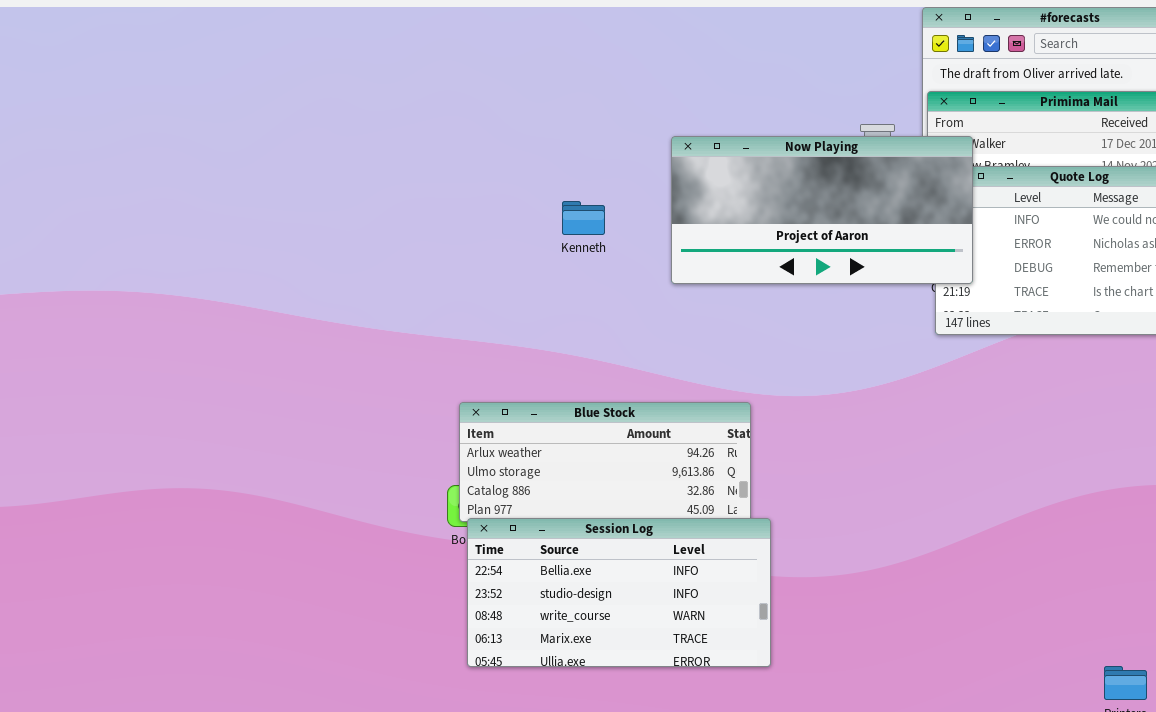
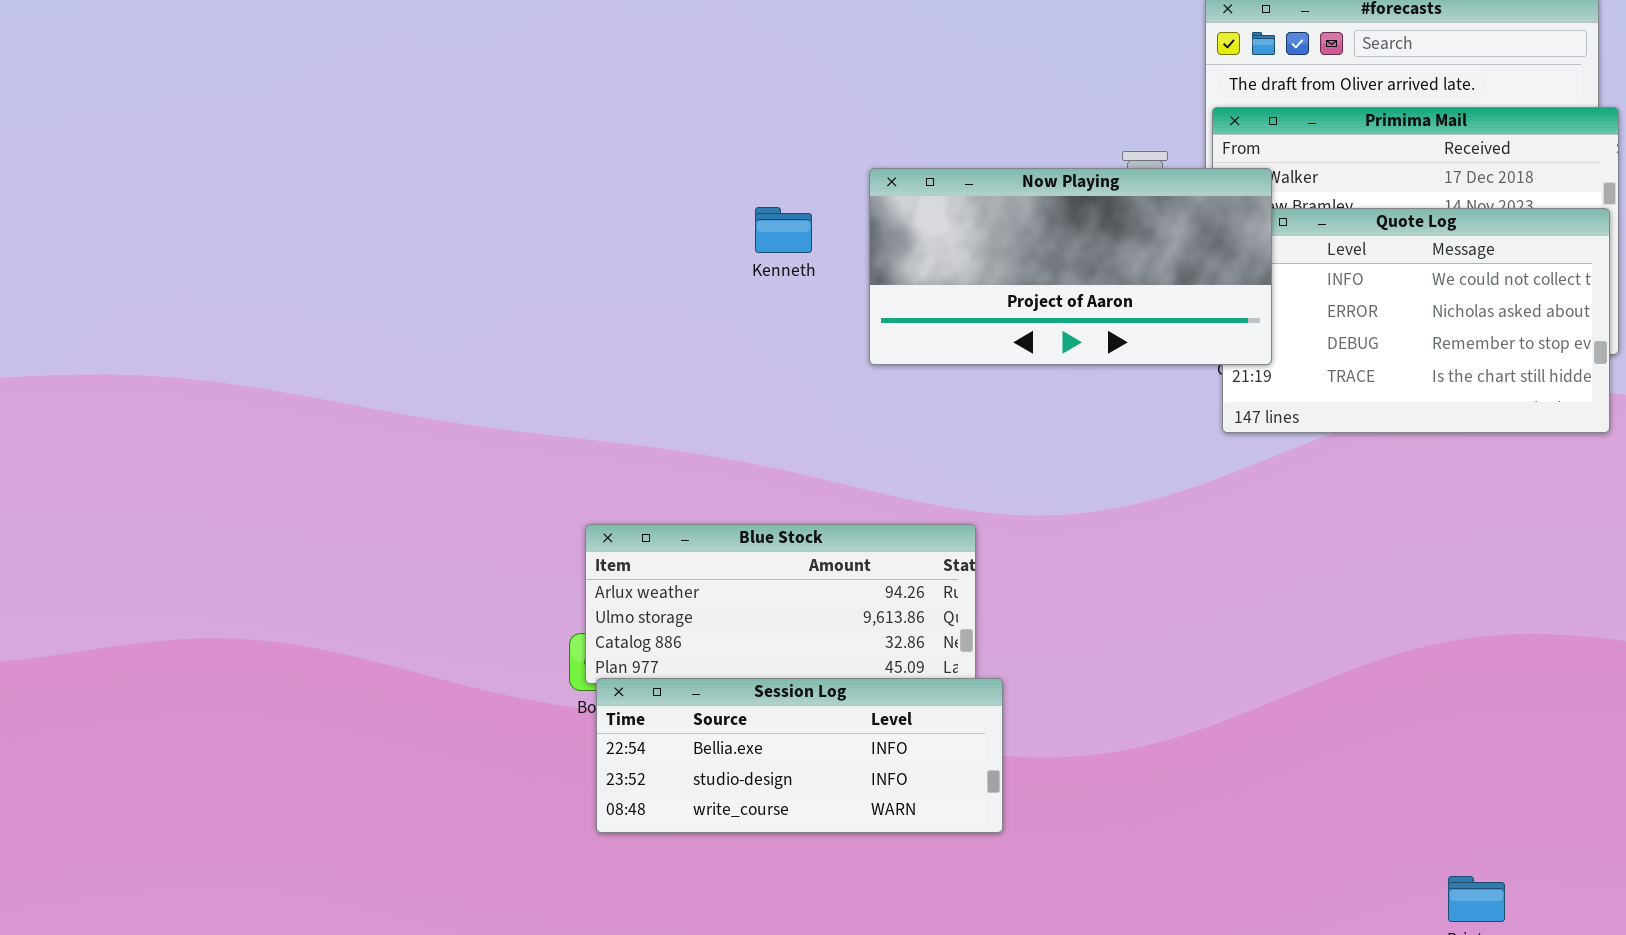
Kenneth: [562,201,605,235] -> [755,207,812,253], moved
Session Log: [467,518,771,667] -> [596,678,1003,833], resized

